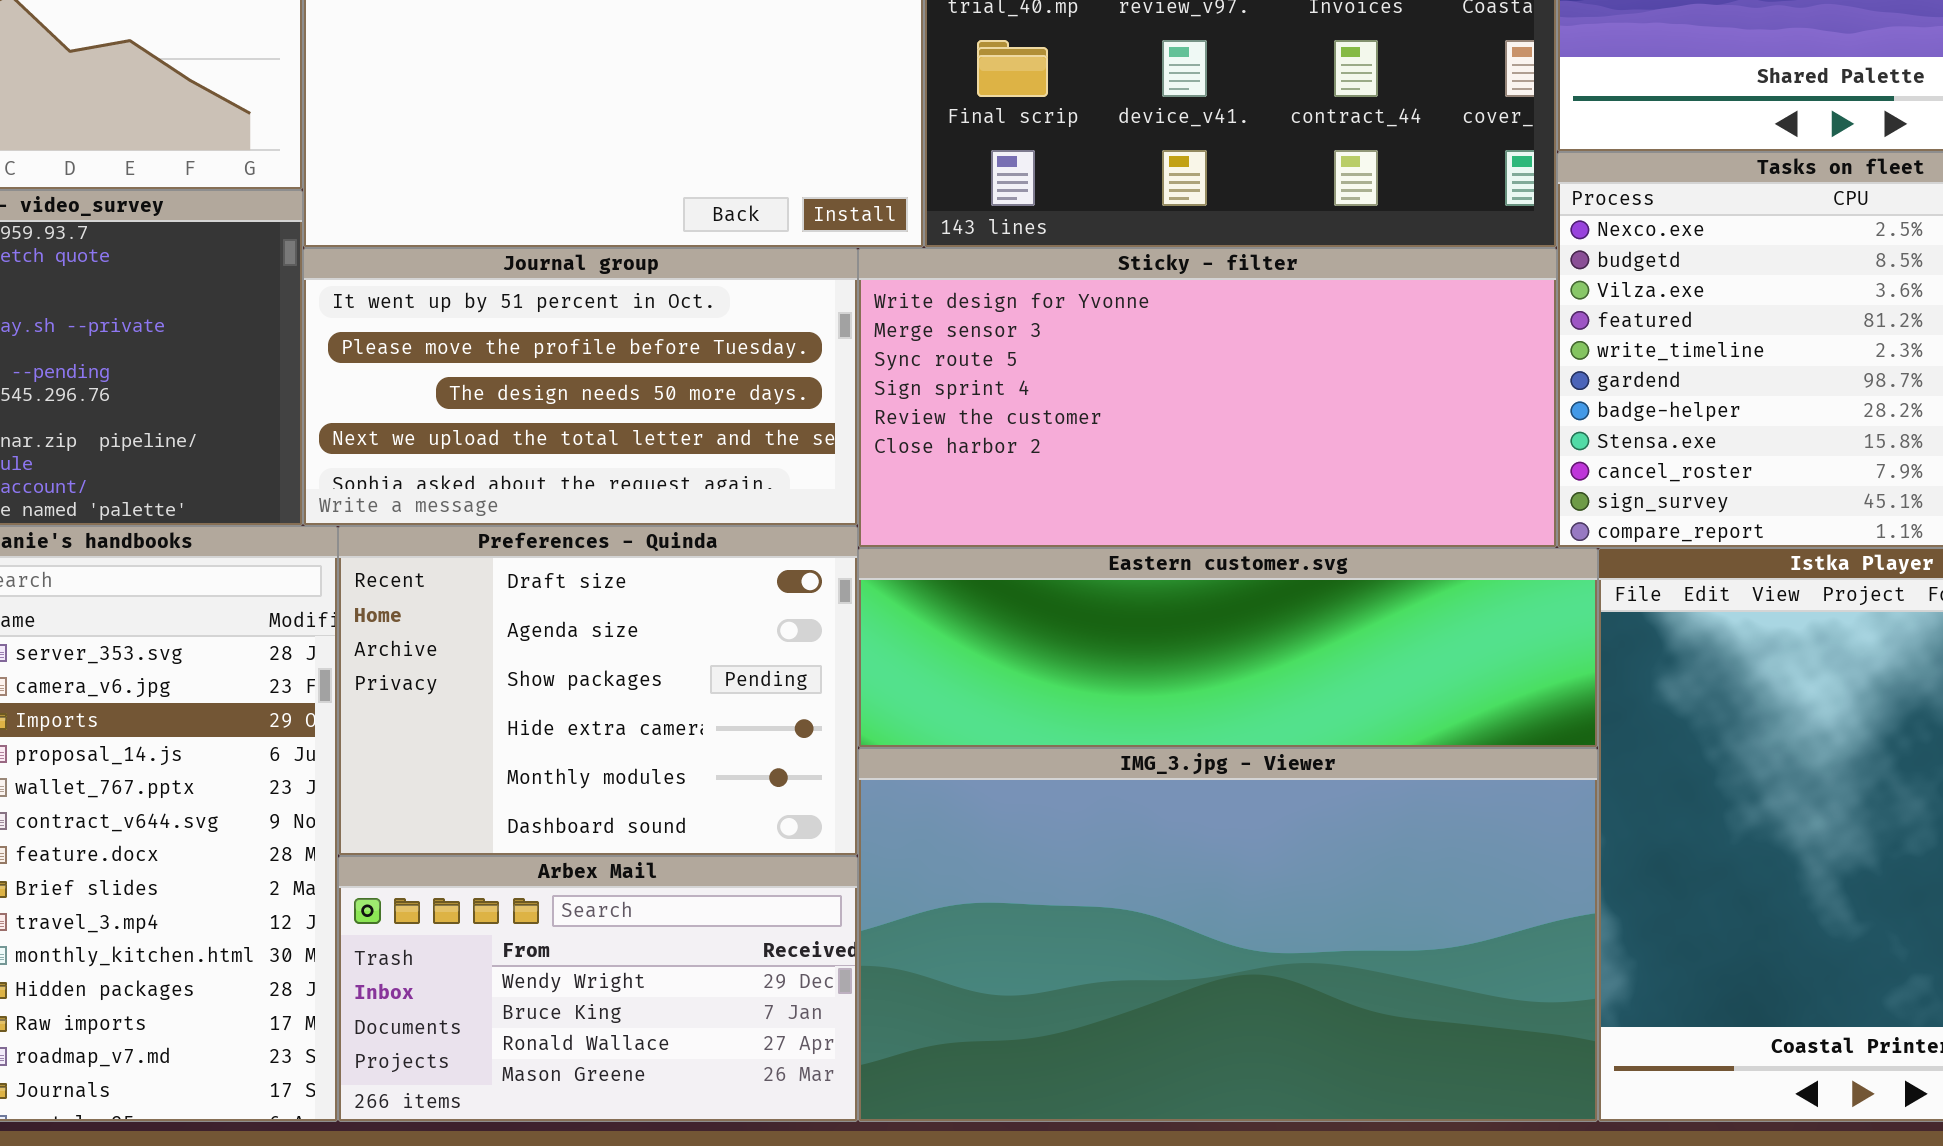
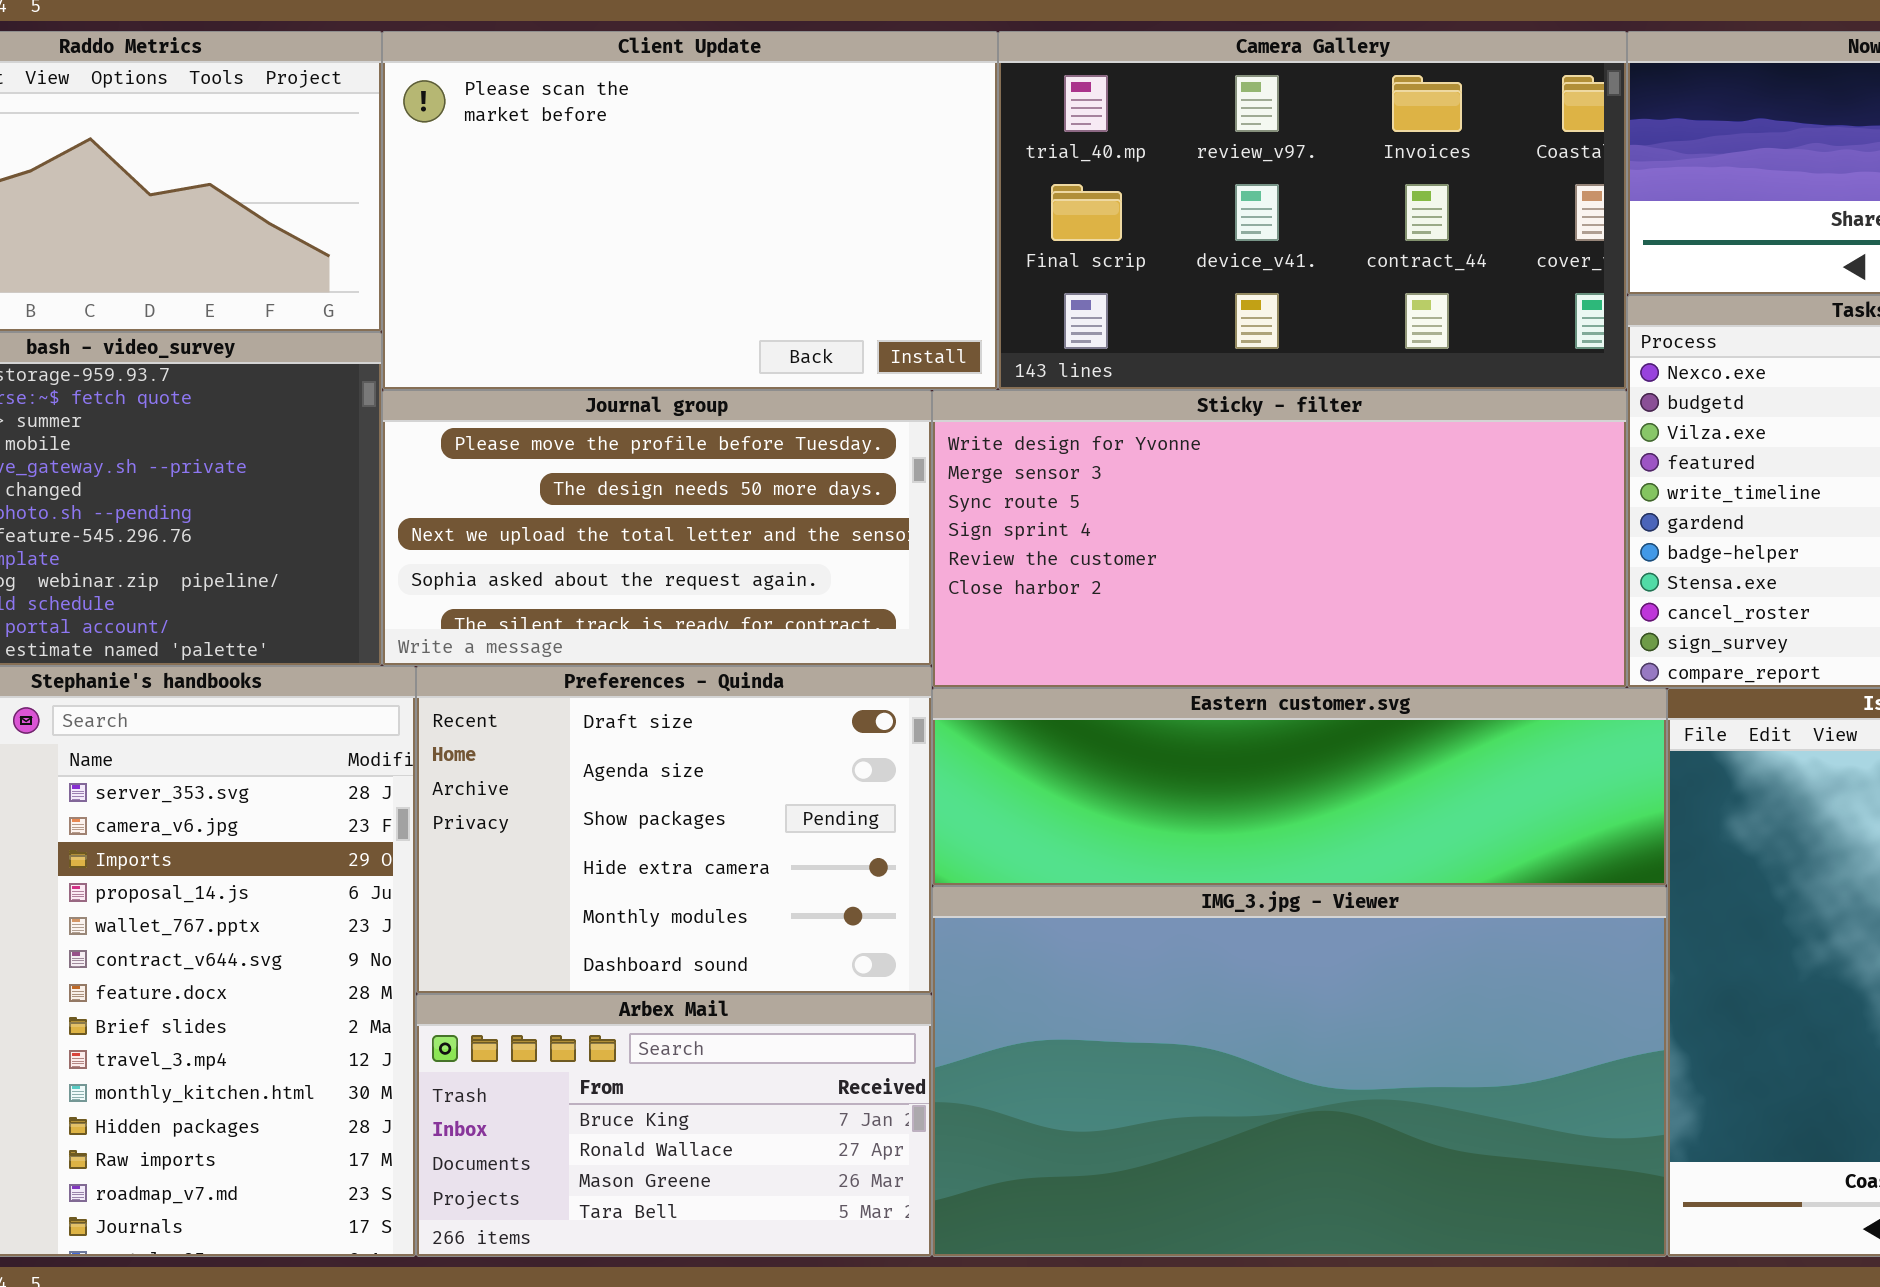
Journal group: [303,248,858,526] -> [382,390,932,666], scrolled down 1 row
Arbex Mail: [338,856,858,1122] -> [416,994,932,1257], scrolled down 1 row

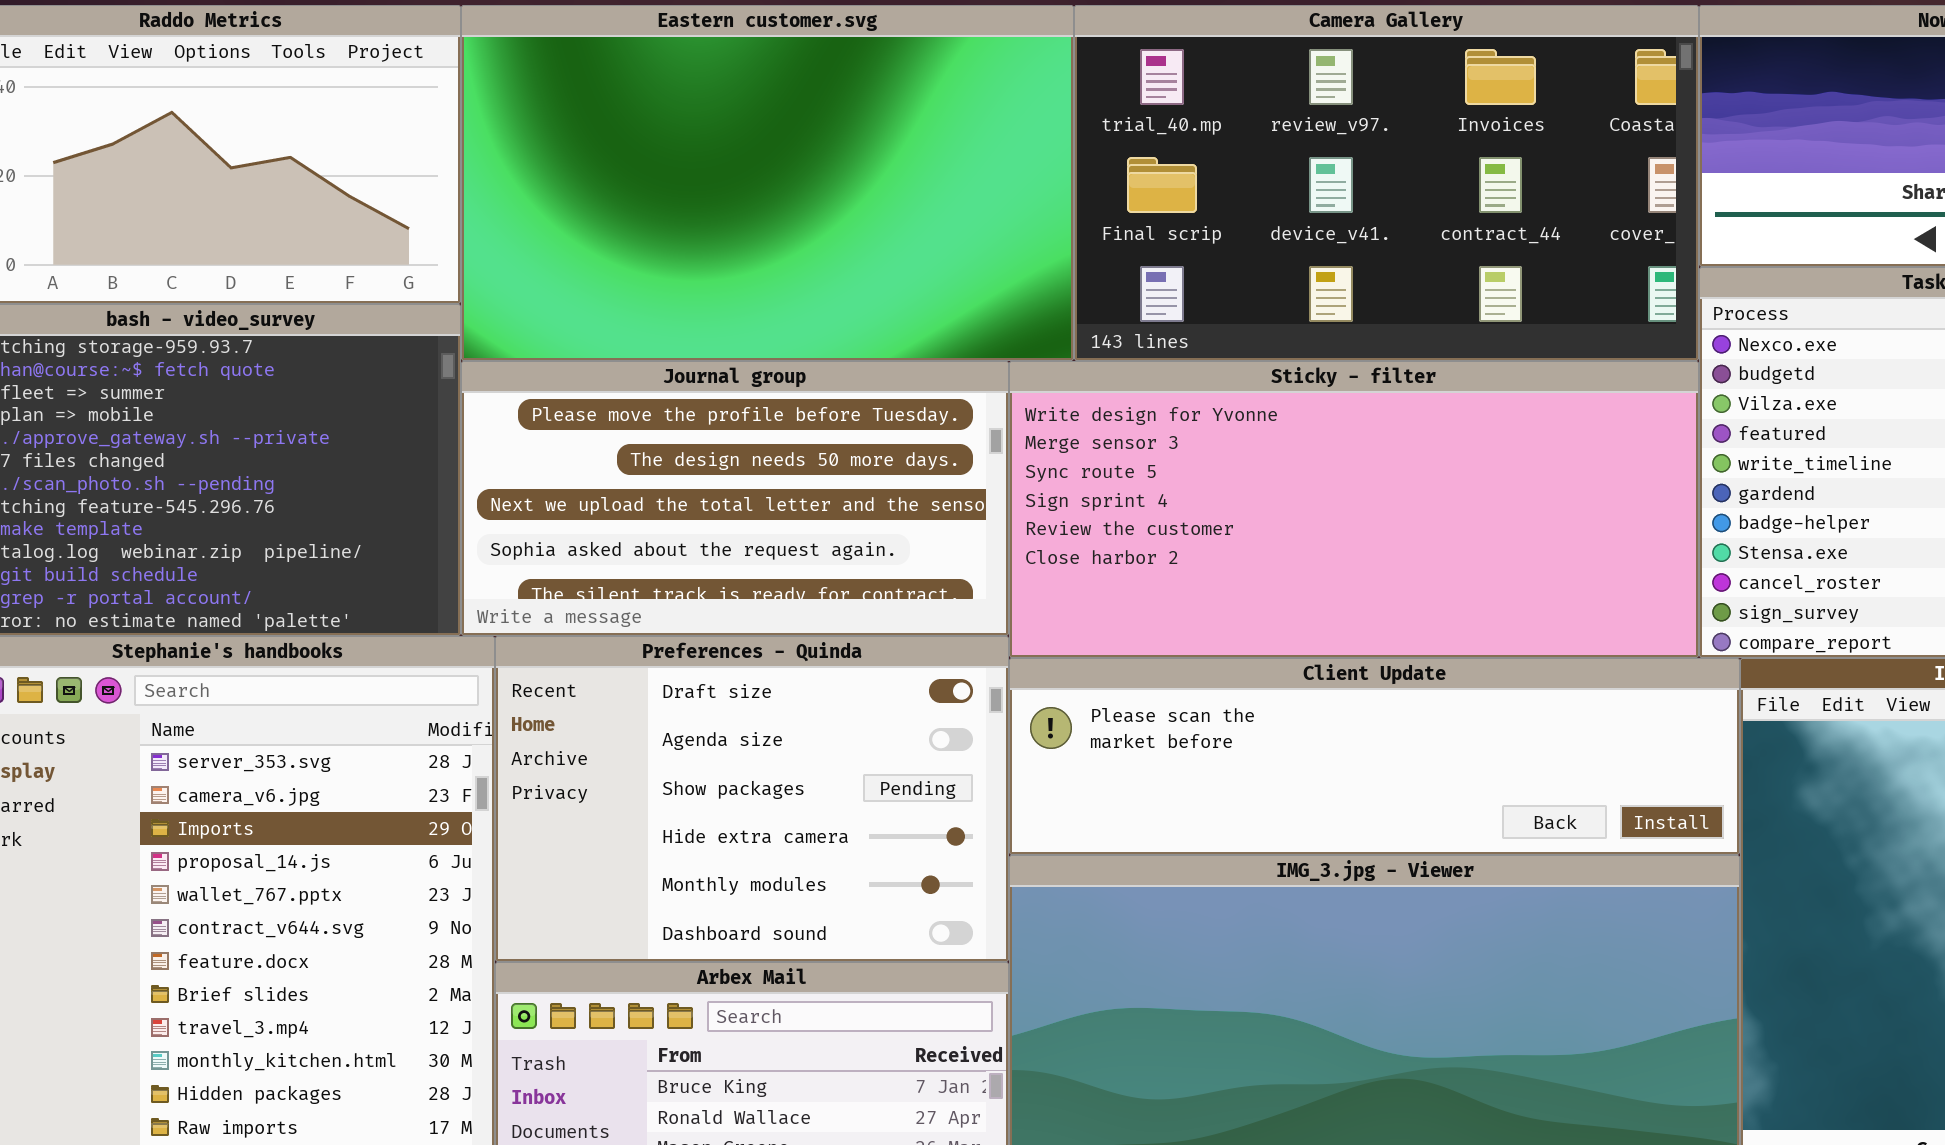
Client Update: [382,31,998,390] -> [1009,658,1740,855], moved, resized
Eastern customer.svg: [932,688,1667,886] -> [461,5,1074,361], moved, resized

